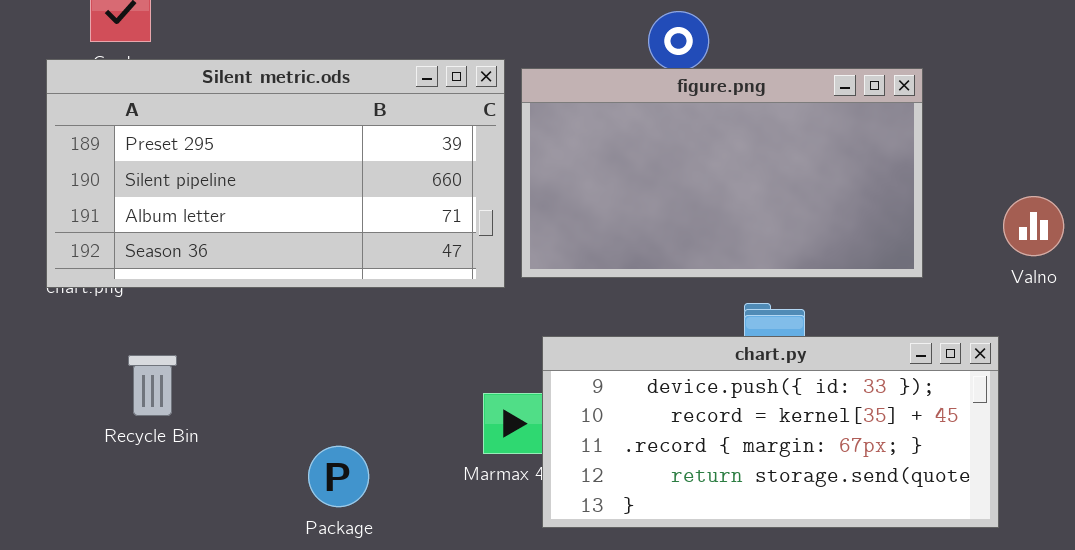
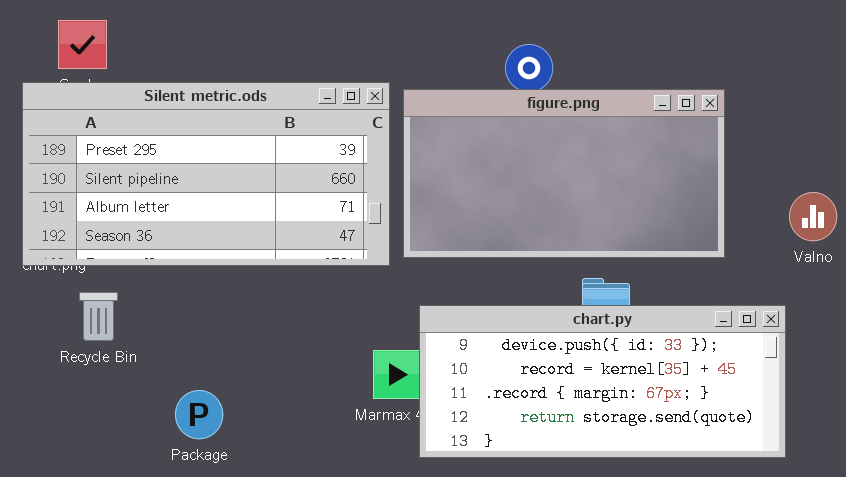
Recycle Bin: [128,355,177,416] -> [79,292,118,341], moved
Package: [308,446,369,507] -> [175,390,223,439], moved

